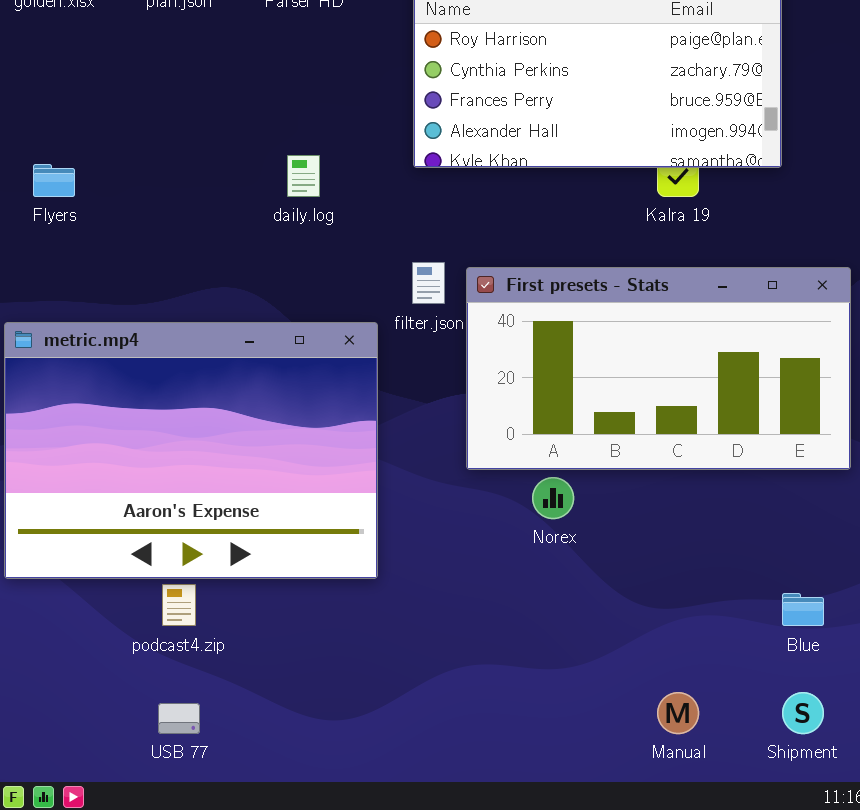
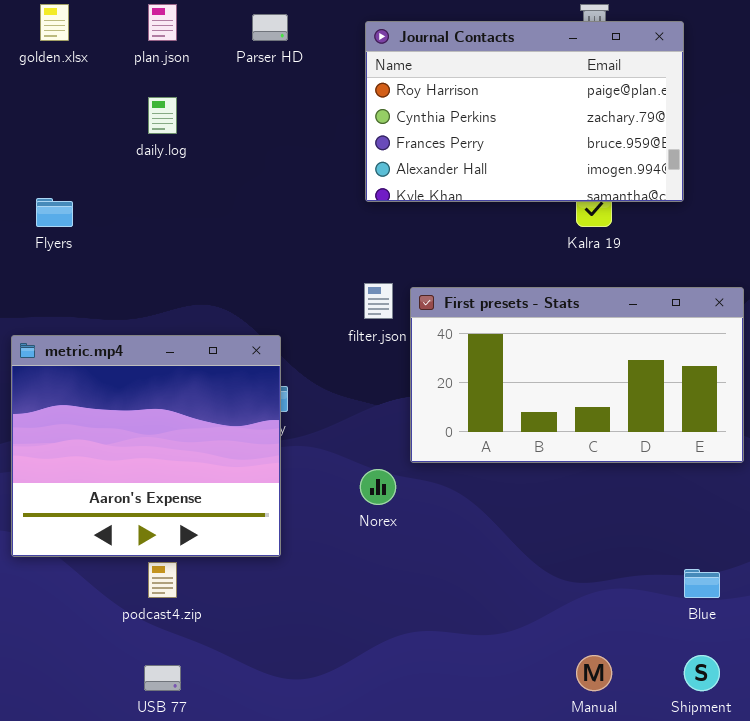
daily.log: [287,155,320,197] -> [148,97,177,134], moved
metric.mp4: [4,322,378,579] -> [11,335,281,557], resized
Norex: [532,477,574,519] -> [360,469,396,505], moved

